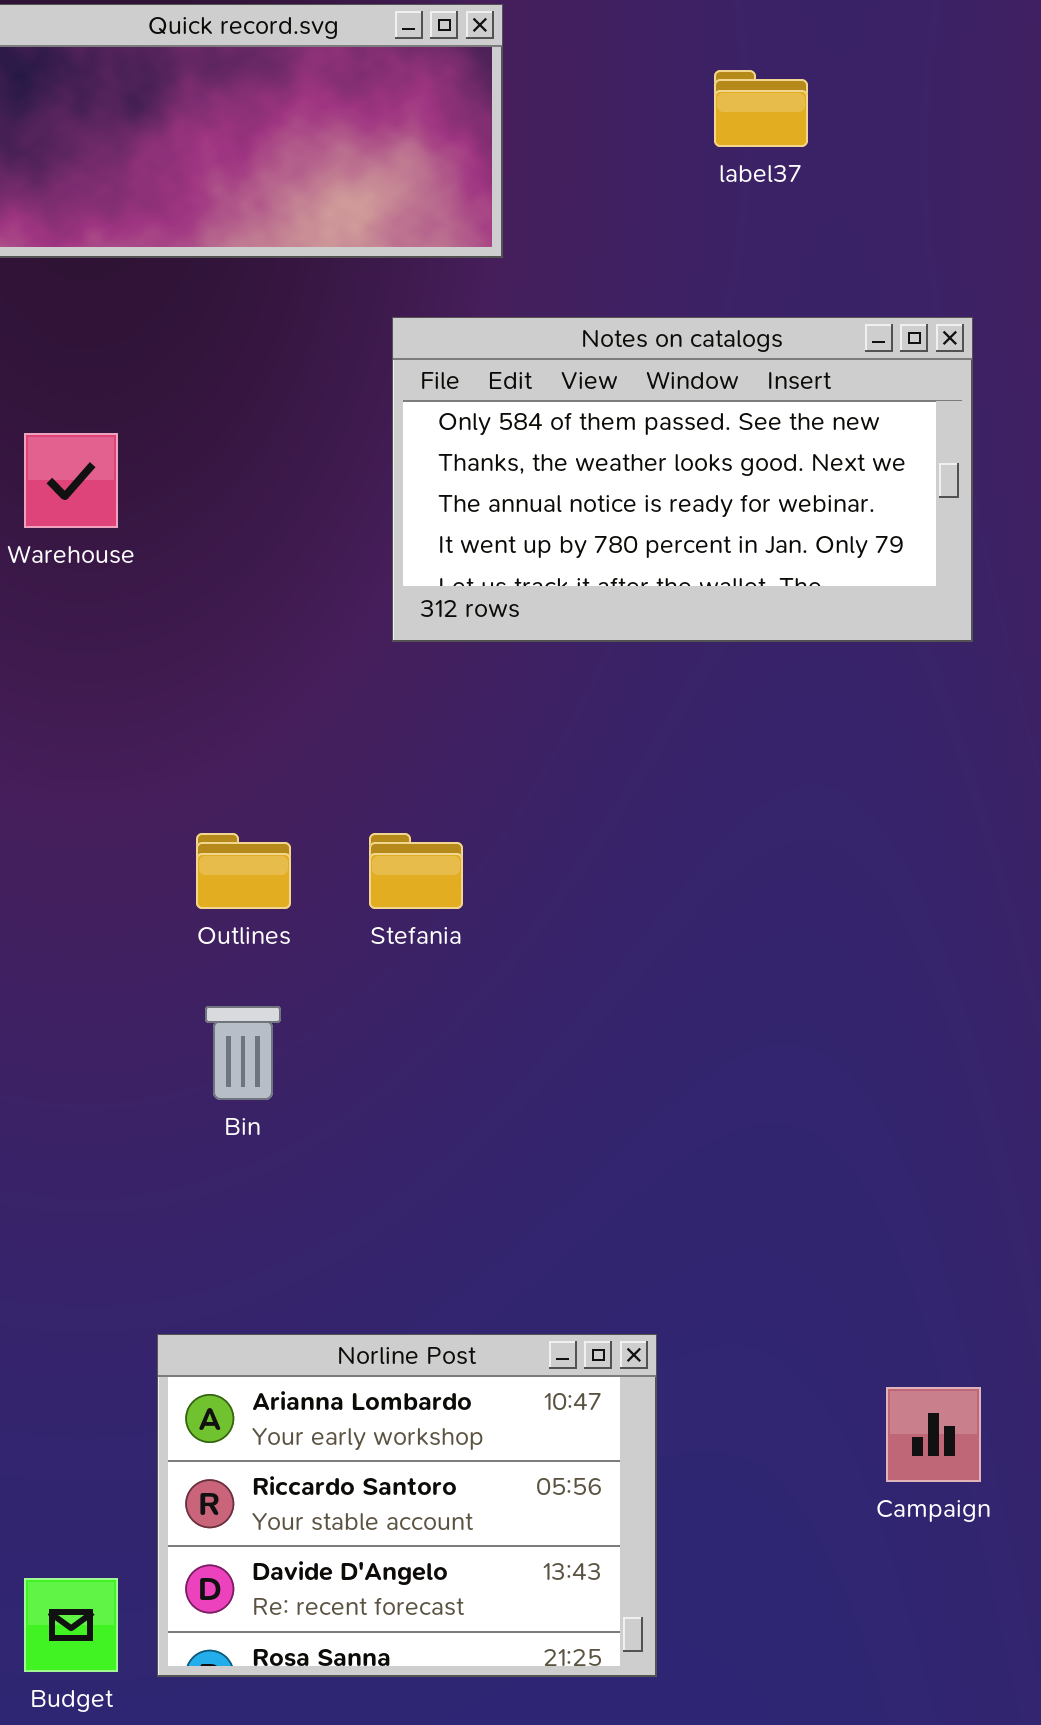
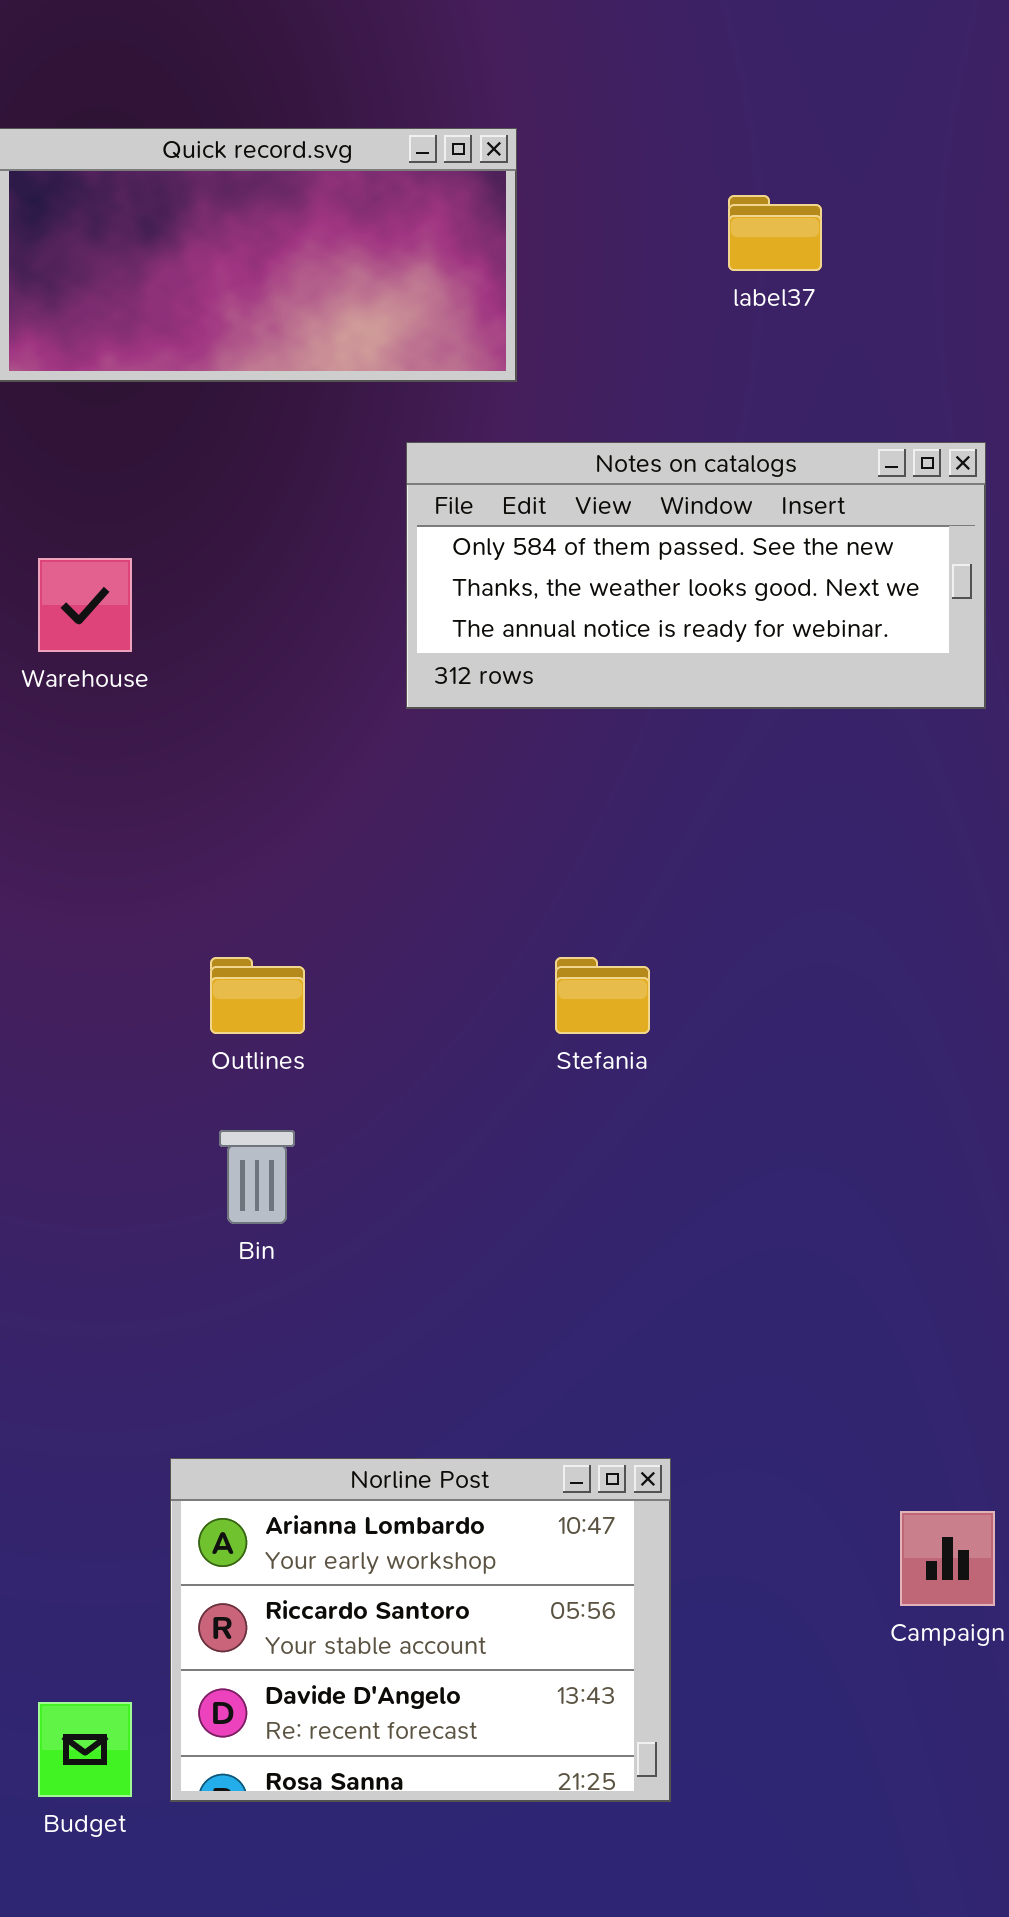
Notes on catalogs: [392,317,973,642] -> [406,442,986,709], resized
Stefania: [369,833,463,909] -> [555,957,650,1034], moved

